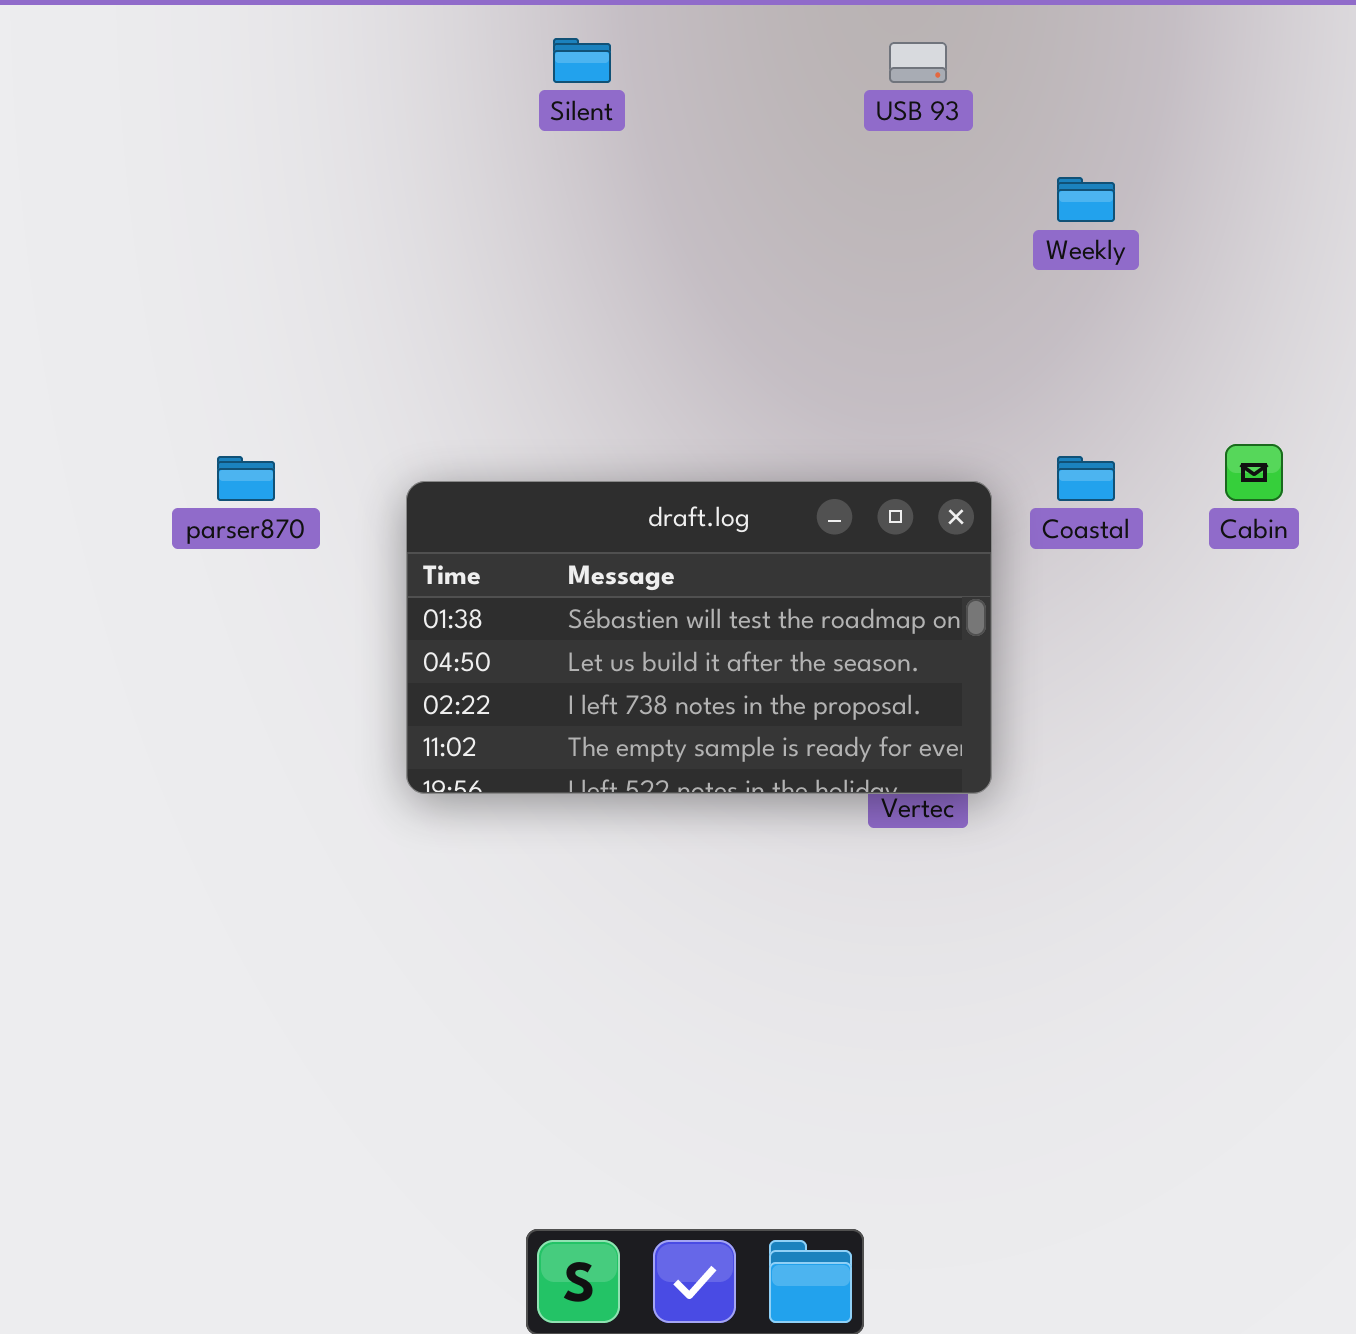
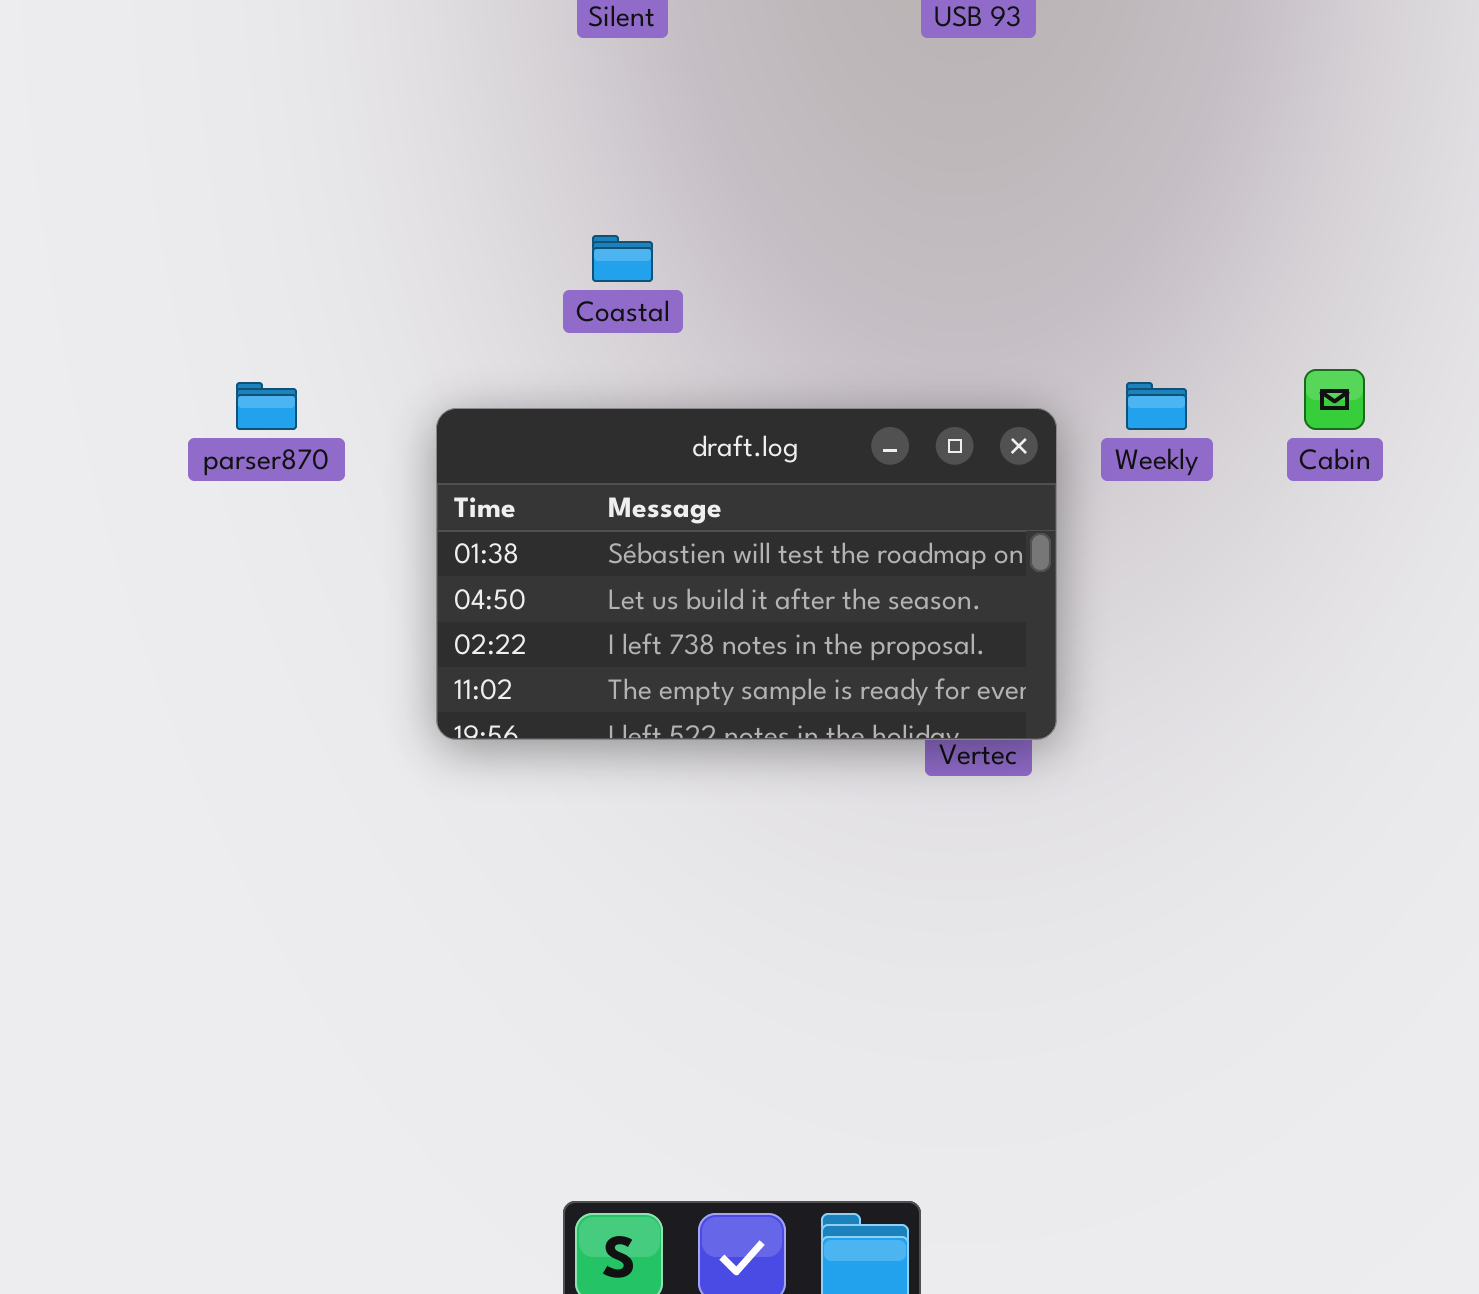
Weekly: [1057,177,1115,222] -> [1126,382,1187,430], moved
Coastal: [1057,456,1115,501] -> [592,235,653,282], moved

